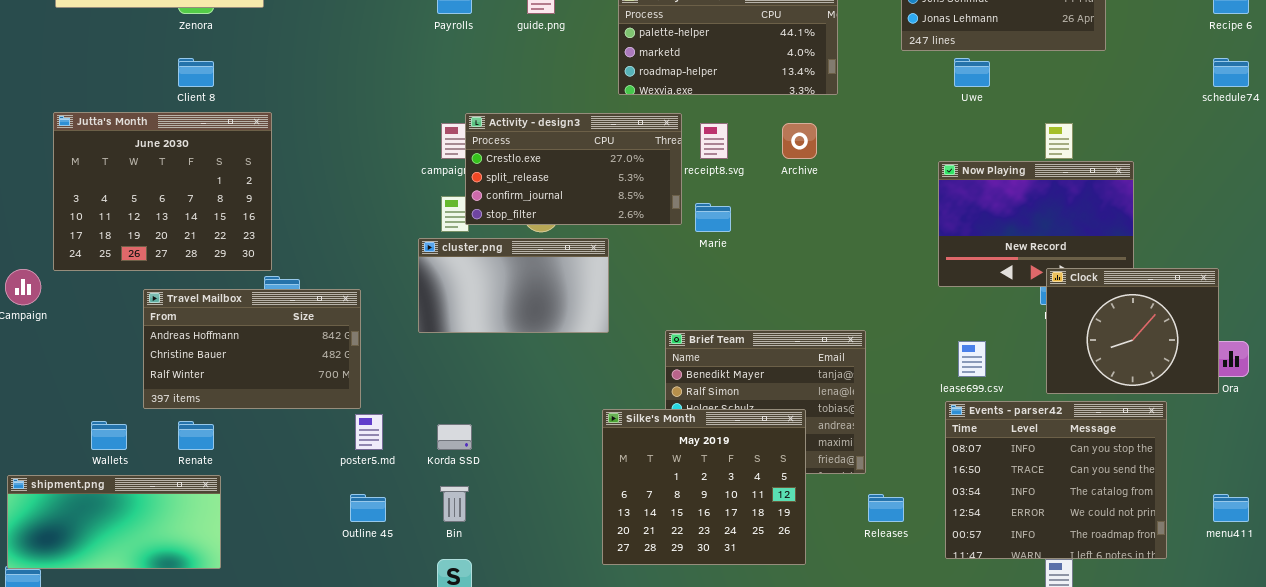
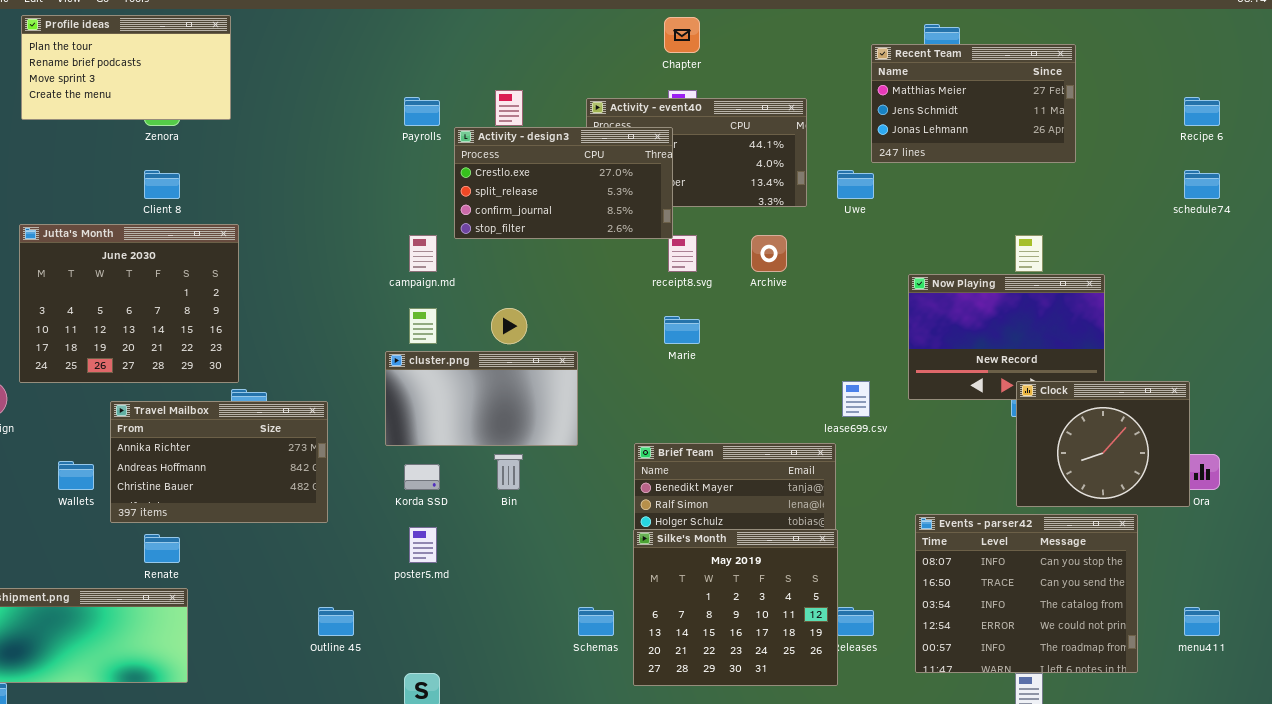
Uwe: [954,58,990,87] -> [837,170,874,199], moved
Activity - design3: [465,113,682,225] -> [454,127,673,239], moved
Travel Mailbox: [143,289,361,409] -> [110,401,328,523], scrolled up 1 row
lease699.csv: [958,341,986,377] -> [842,381,870,417], moved
Silke's Month: [602,409,806,565] -> [633,529,838,686], moved
poster5.md: [355,414,383,450] -> [409,527,437,563], moved
Wallets: [91,421,127,450] -> [58,461,94,490], moved
Korda SSD: [437,424,472,450] -> [404,464,440,490], moved
Bin: [440,486,469,522] -> [494,454,523,490], moved

